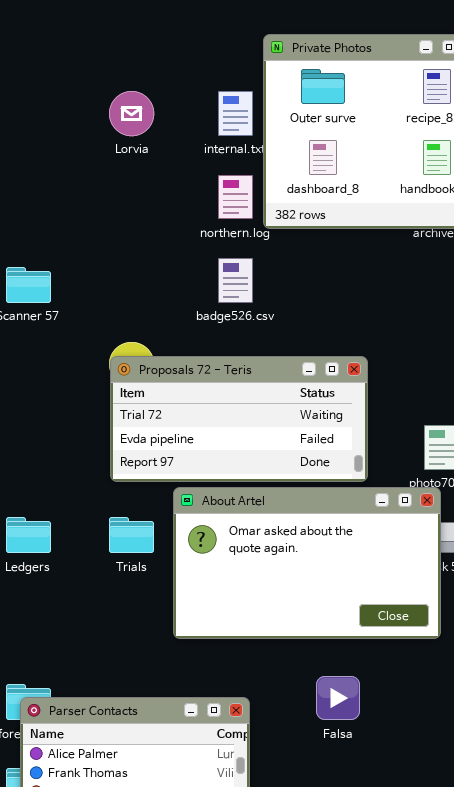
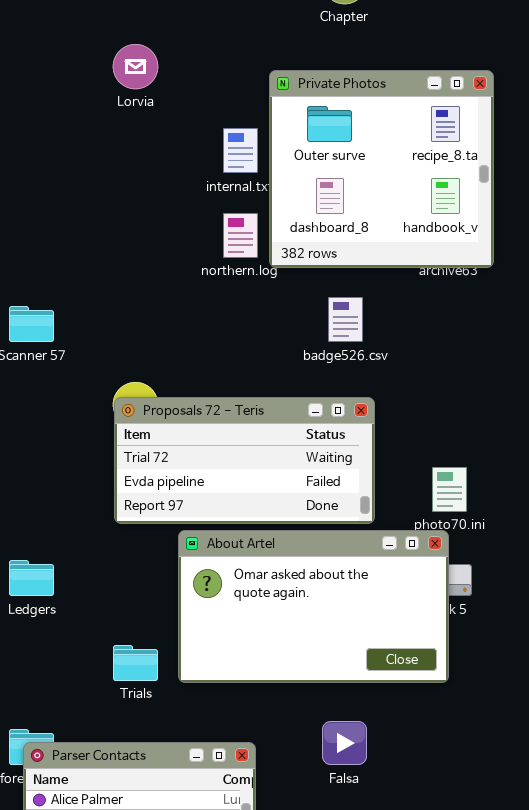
Lorvia: [109,91,154,136] -> [113,44,158,89], moved
badge526.csv: [218,258,253,303] -> [328,297,363,342], moved
Trials: [109,517,154,553] -> [113,645,158,681], moved

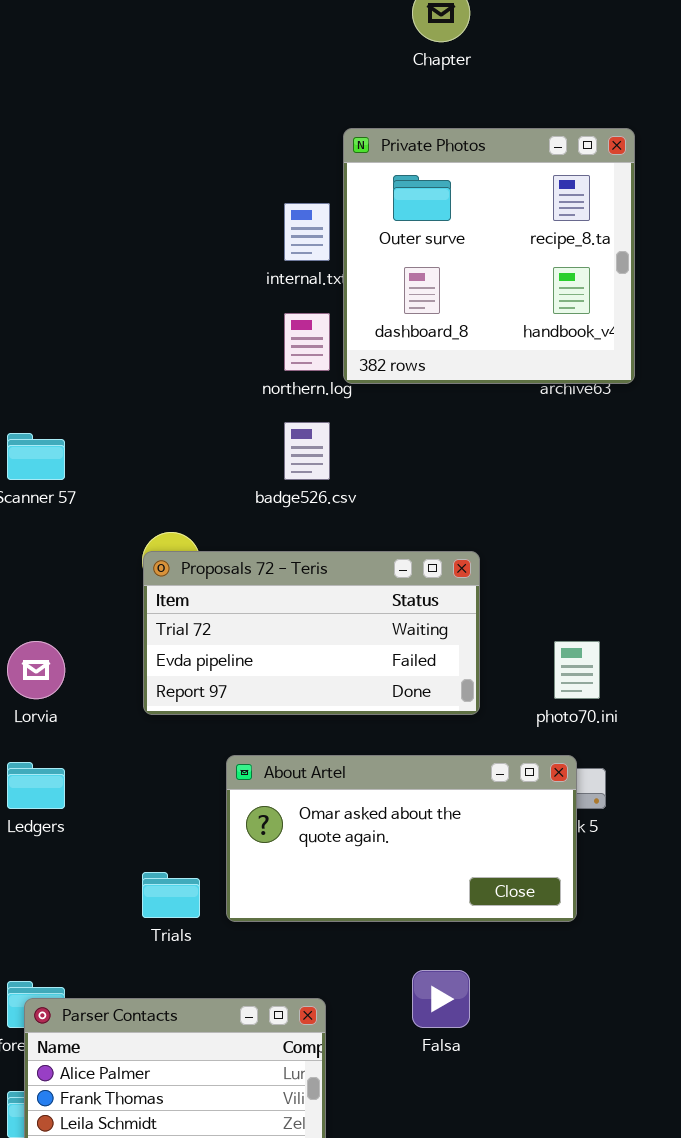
Lorvia: [113,44,158,89] -> [7,641,65,699], moved
badge526.csv: [328,297,363,342] -> [284,422,330,480], moved
About Artel: [178,530,449,683] -> [226,755,577,922], resized

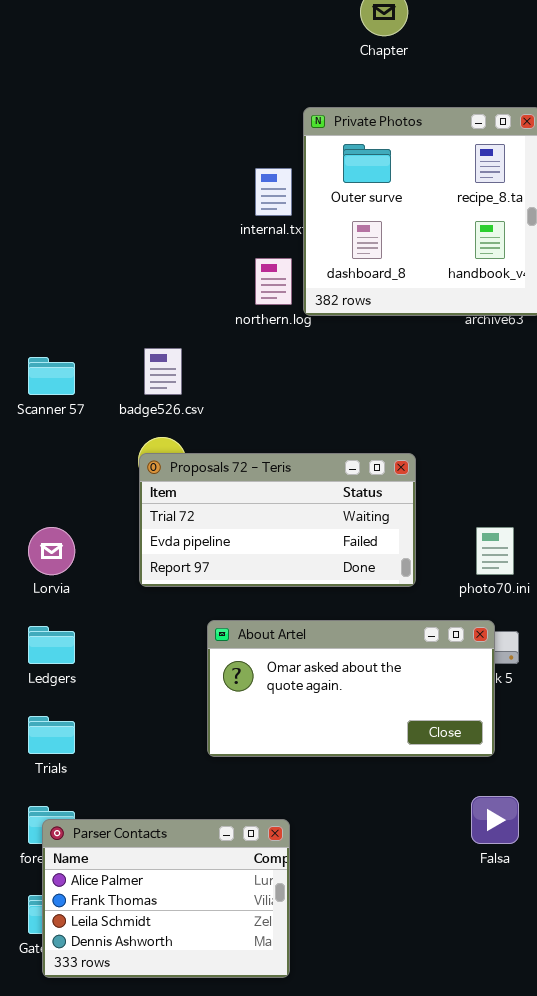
badge526.csv: [284,422,330,480] -> [144,348,182,395], moved
Trials: [142,872,200,918] -> [28,716,75,754], moved
Falsa: [412,970,470,1028] -> [471,796,519,844], moved

